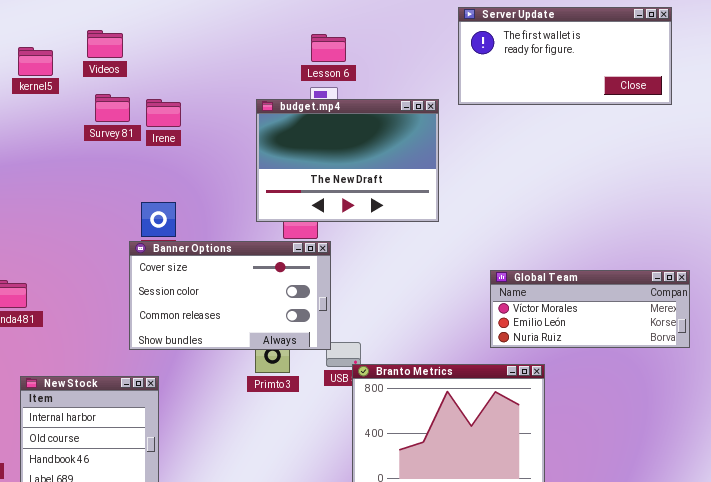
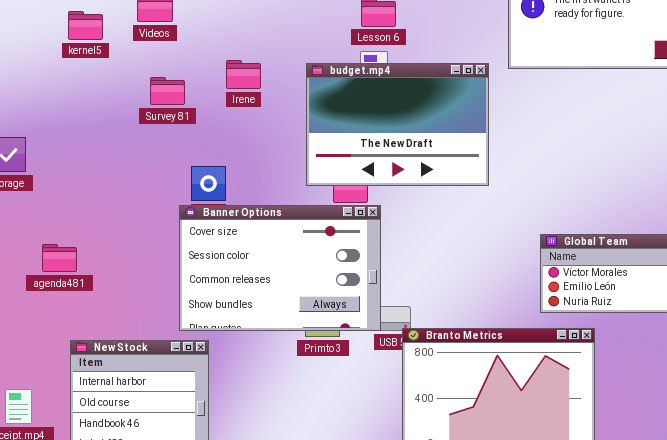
Survey 81: [95,94,130,122] -> [150,77,185,105], moved
Irene: [146,99,181,127] -> [226,60,261,89], moved
Banner Options: [129,241,331,350] -> [179,205,381,331], resized

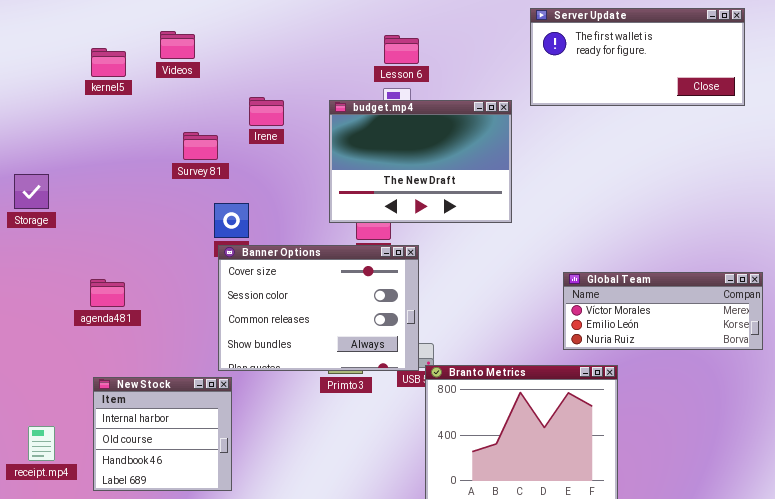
Survey 81: [150,77,185,105] -> [183,132,218,160], moved
Banner Options: [179,205,381,331] -> [218,245,419,371], moved
agenda481: [42,244,77,272] -> [90,279,125,307], moved

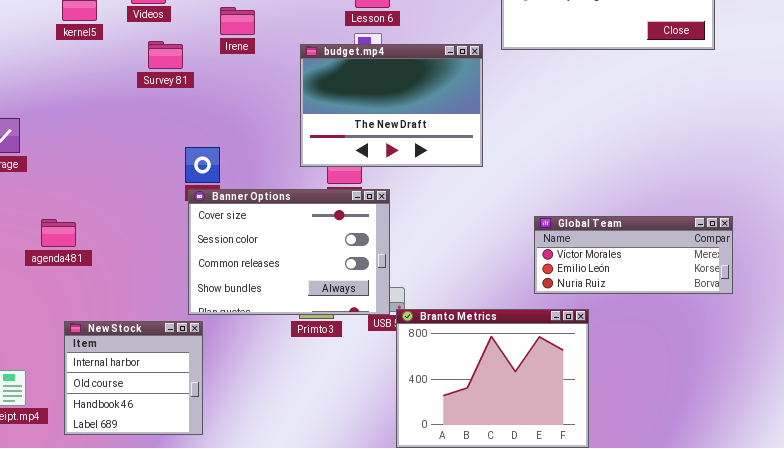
Irene: [249,97,284,126] -> [220,7,255,35], moved
Survey 81: [183,132,218,160] -> [148,41,183,69], moved
agenda481: [90,279,125,307] -> [41,219,76,247], moved

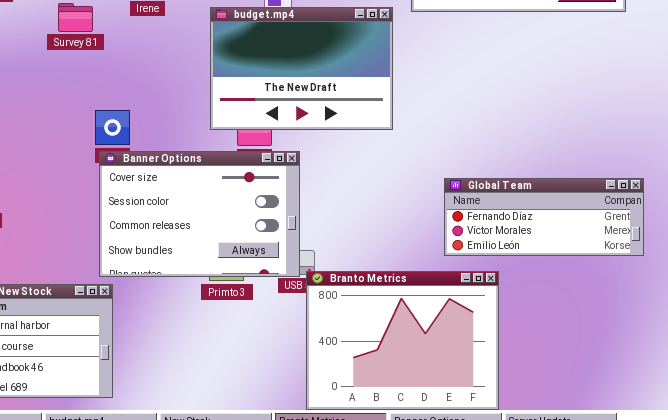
Global Team: [534,216,733,294] -> [444,178,644,256], scrolled up 1 row

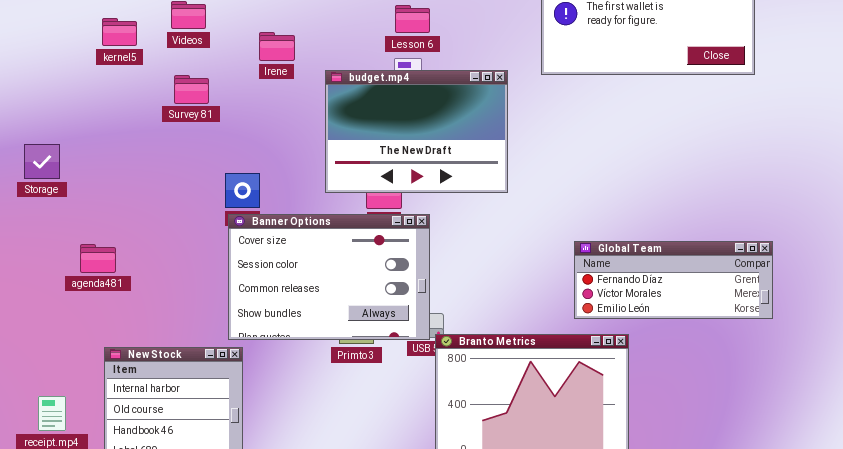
Survey 81: [58,3,93,32] -> [174,75,209,104], moved
budget.mp4: [210,7,393,130] -> [325,70,508,193], moved

